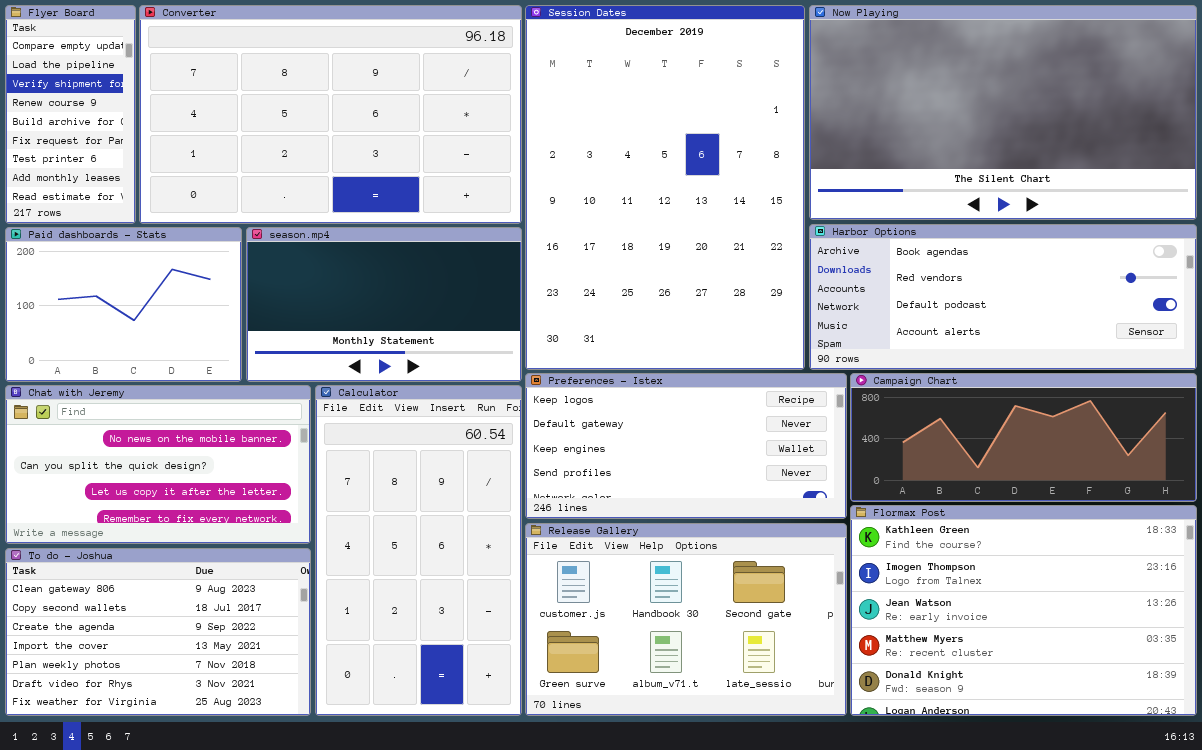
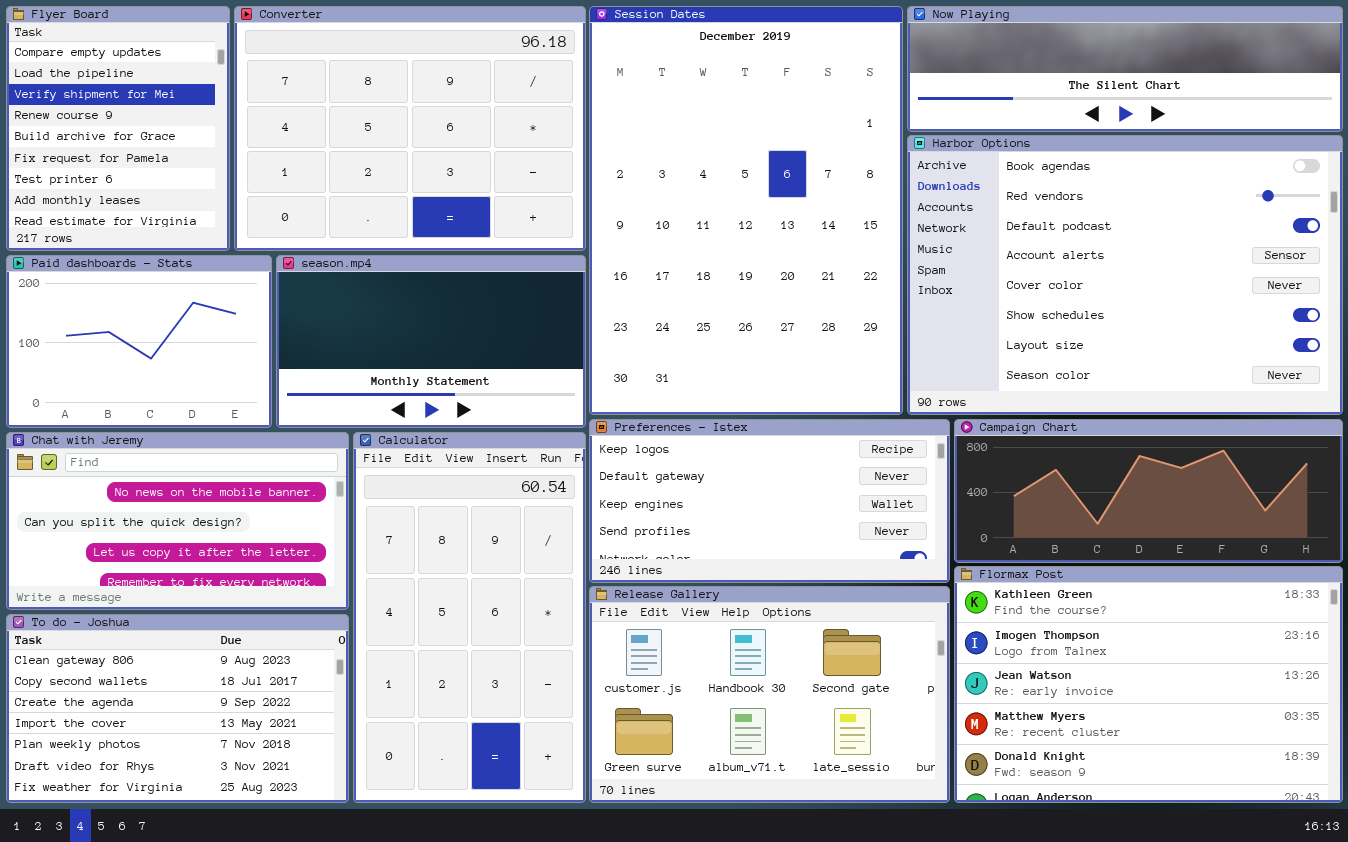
Flyer Board: [5,5,136,224] -> [6,6,230,251], resized
Converter: [139,5,522,224] -> [234,6,586,251], resized
Now Playing: [809,5,1197,220] -> [907,6,1343,132], resized
Harbor Options: [809,224,1197,370] -> [907,135,1343,415], resized

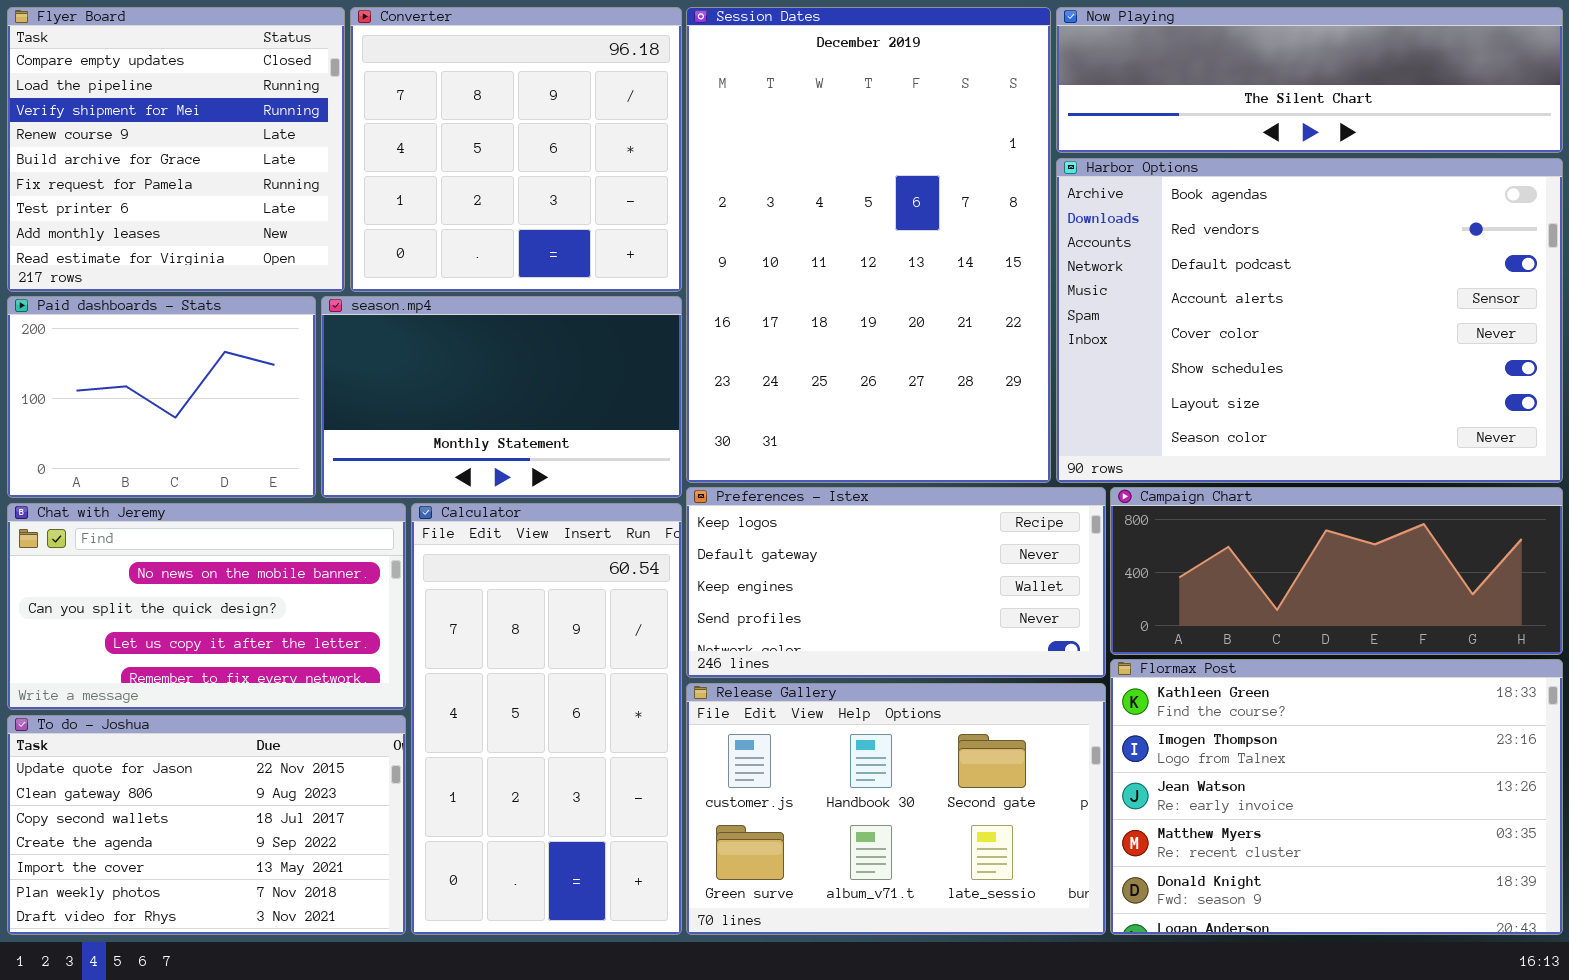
Flyer Board: [6,6,230,251] -> [7,7,345,292], resized
Converter: [234,6,586,251] -> [350,7,682,292], resized
To do - Joshua: [6,614,349,803] -> [7,715,406,935], scrolled up 1 row

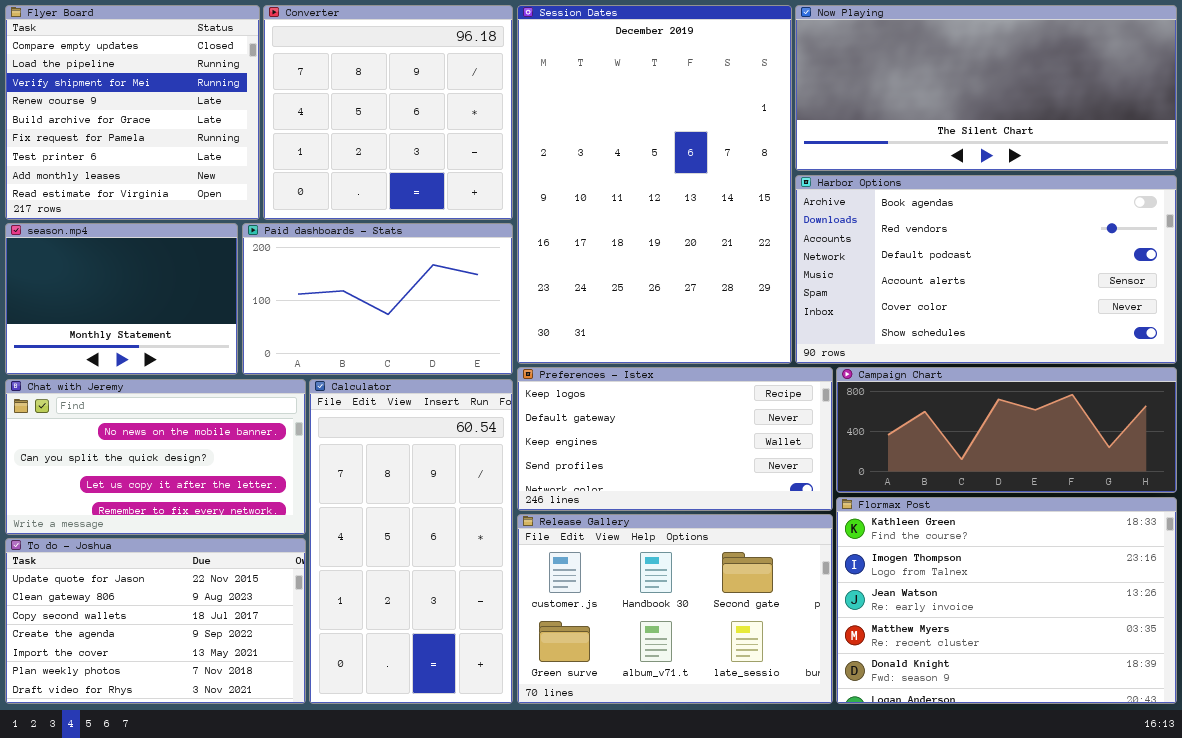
Now Playing: [1056,7,1563,153] -> [795,5,1177,171], resized
Harbor Options: [1056,158,1563,483] -> [795,175,1177,364], resized
Paid dashboards - Stats: [7,296,316,498] -> [242,223,513,375], moved, resized
season.mp4: [321,296,682,498] -> [5,223,238,375], moved, resized

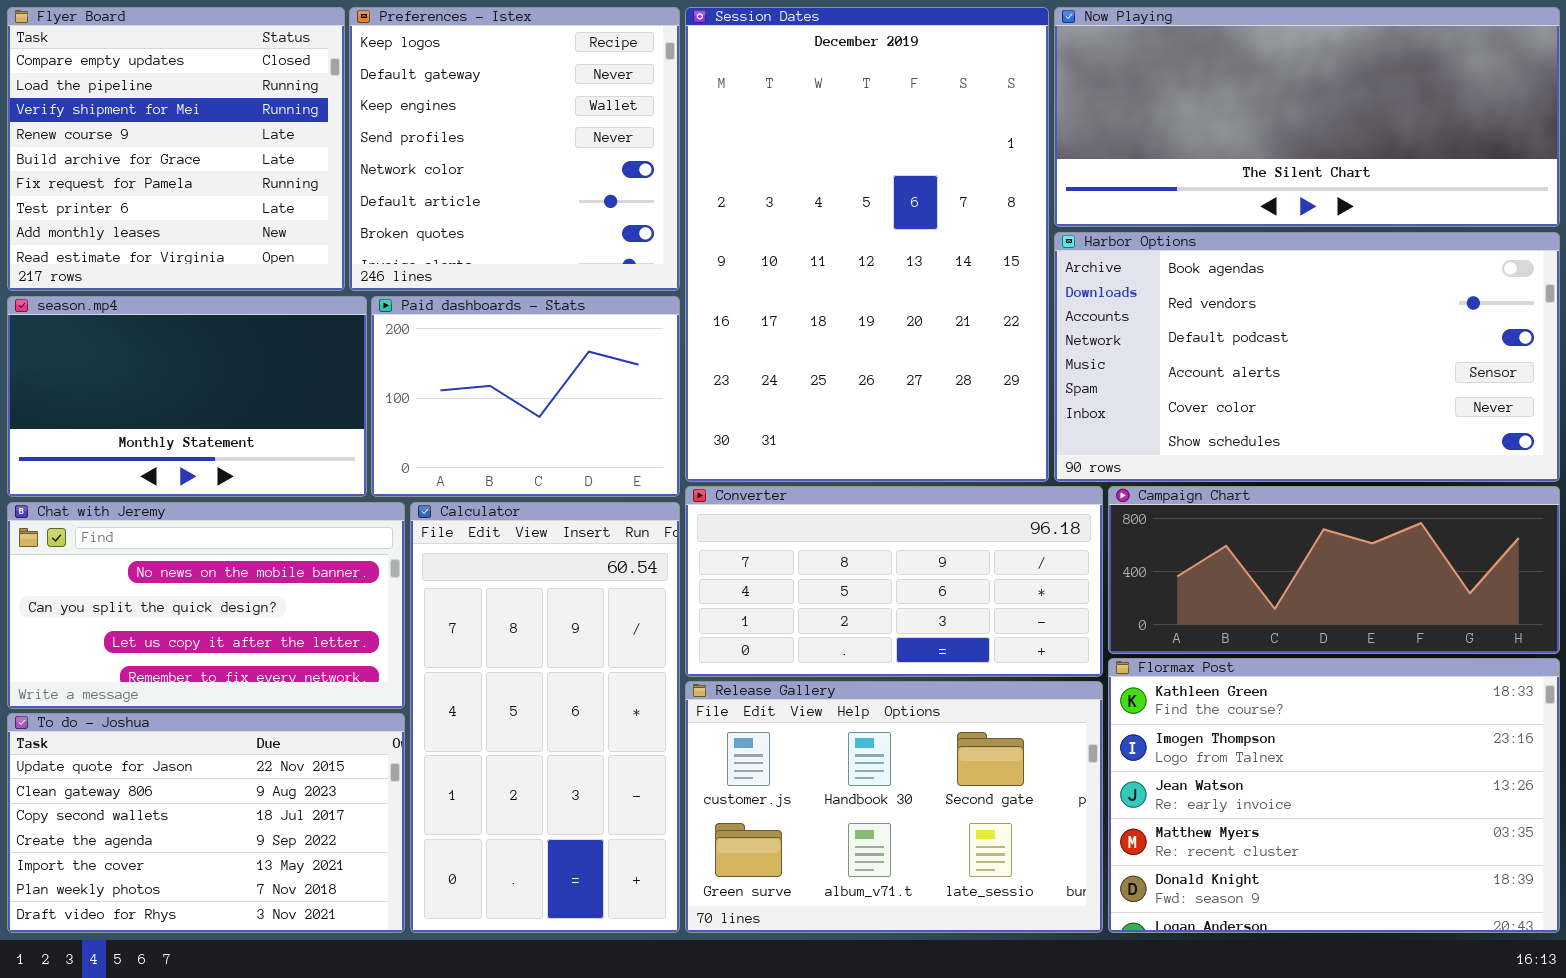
Converter: [263,5,513,220] -> [685,486,1103,677], moved, resized
season.mp4: [5,223,238,375] -> [7,296,367,497], resized
Paid dashboards - Stats: [242,223,513,375] -> [371,296,680,497], resized
Preferences - Istex: [517,367,833,511] -> [349,7,680,291], moved, resized

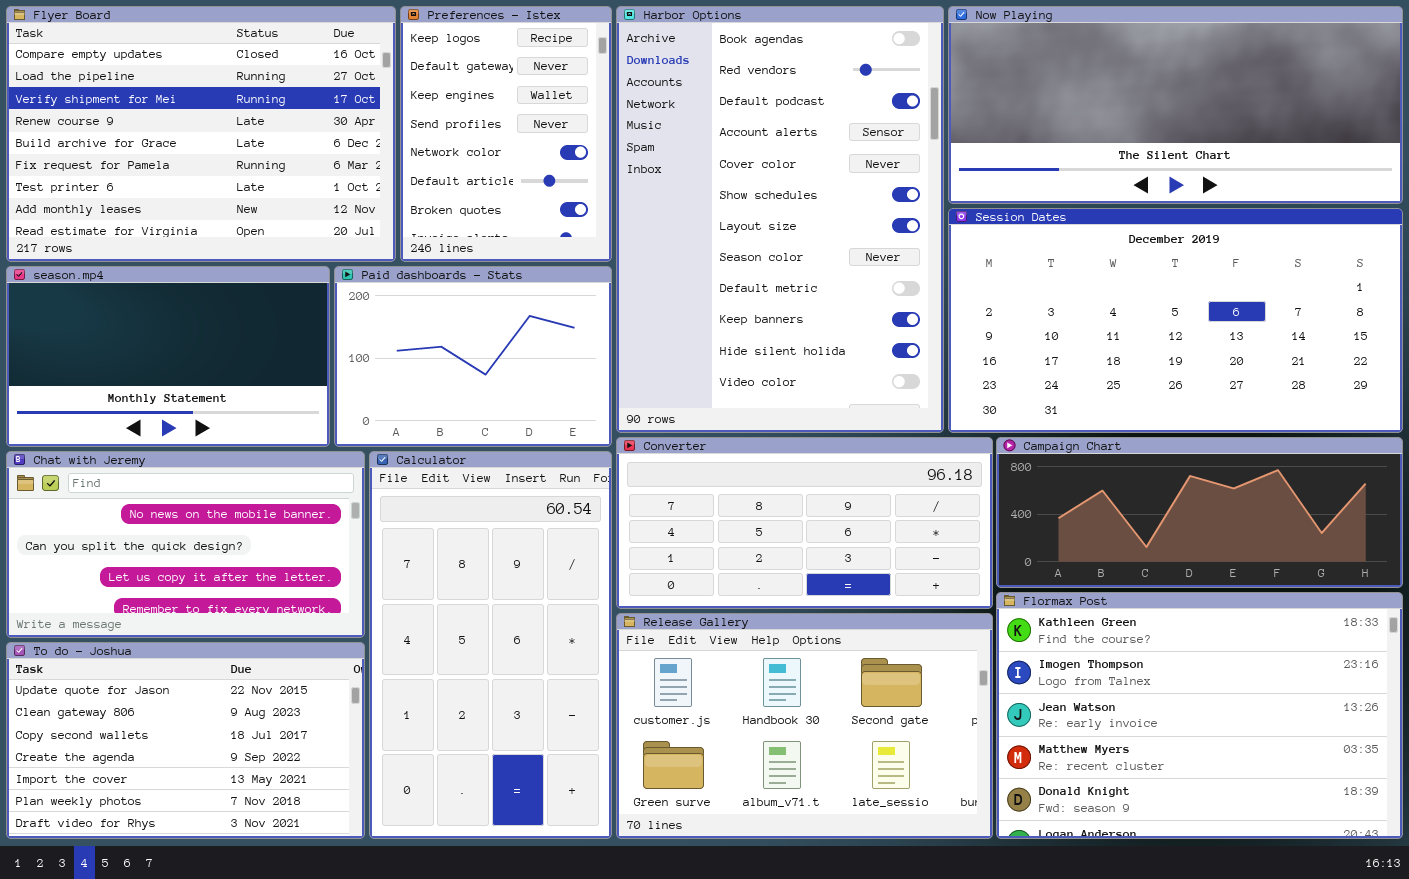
Flyer Board: [7,7,345,291] -> [6,6,396,262], resized
Preferences - Istex: [349,7,680,291] -> [400,6,612,262], resized
Session Dates: [685,7,1049,482] -> [948,208,1403,433], moved, resized
Harbor Options: [1054,232,1560,482] -> [616,6,944,433], moved, resized

